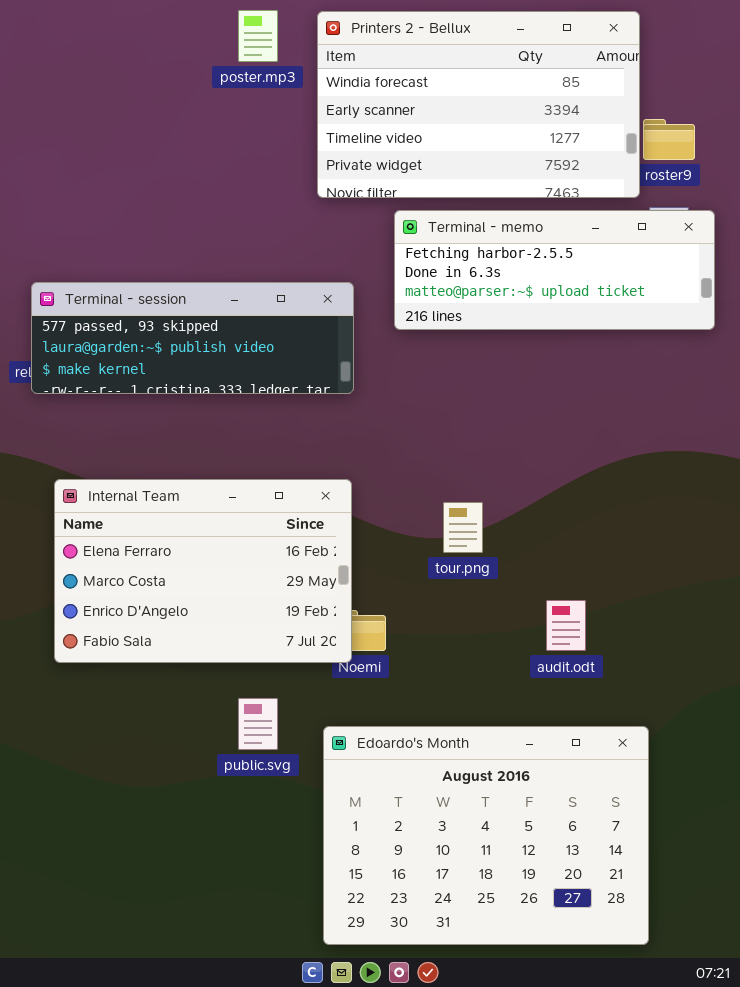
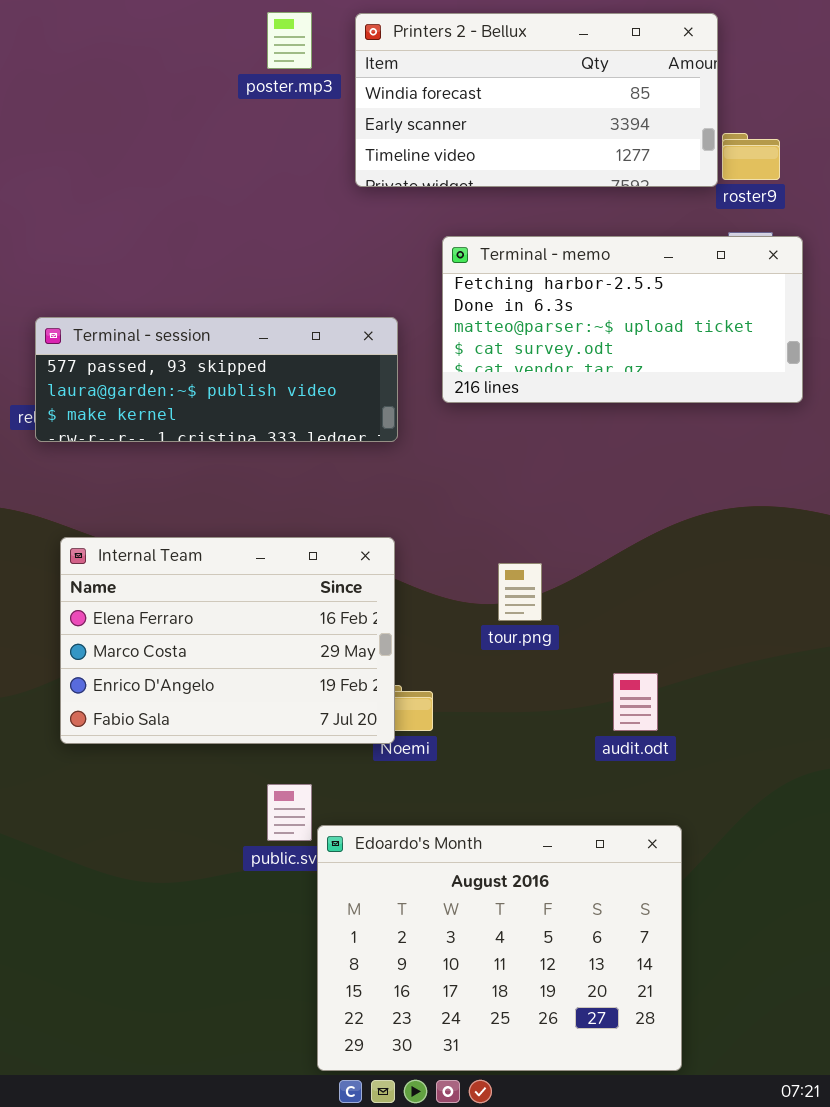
Printers 2 - Bellux: [317,11,640,198] -> [355,13,718,187], resized
Terminal - memo: [394,210,715,330] -> [442,236,803,403], resized
Edoardo's Month: [323,726,649,945] -> [317,825,682,1071], moved

